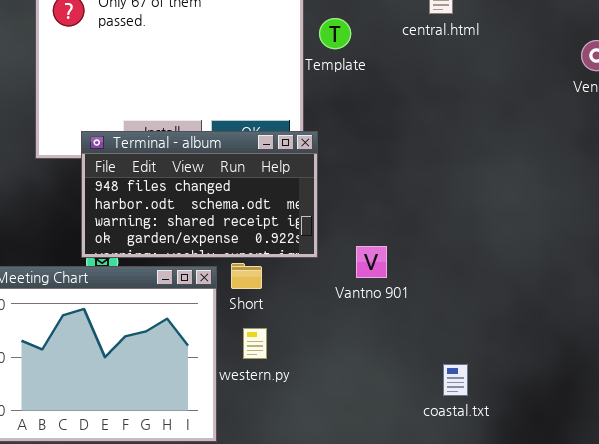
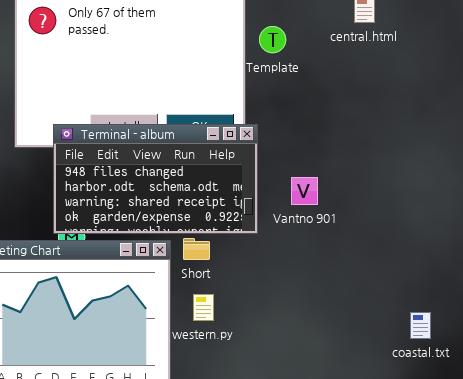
Vantno 901: [356,246,387,278] -> [291,177,318,205], moved
coastal.txt: [443,364,468,396] -> [410,312,431,339], moved

